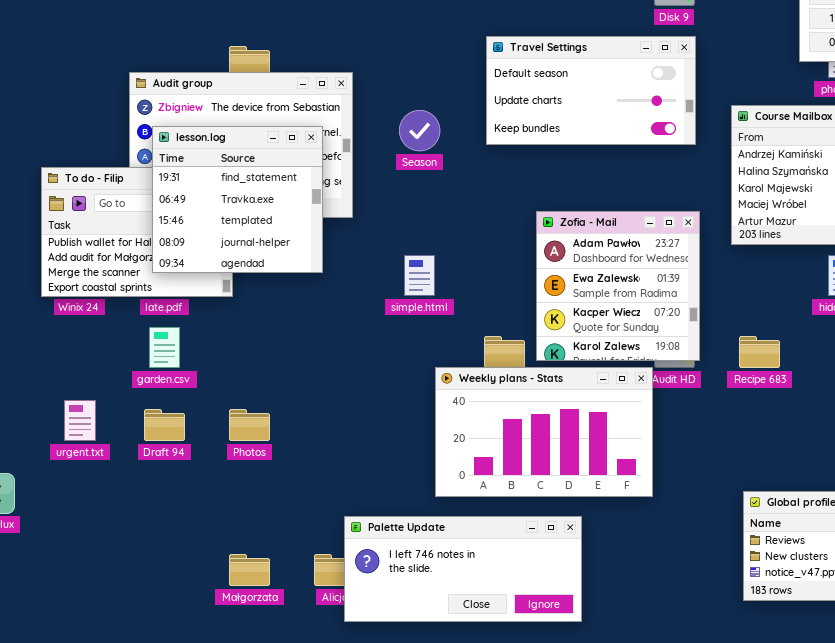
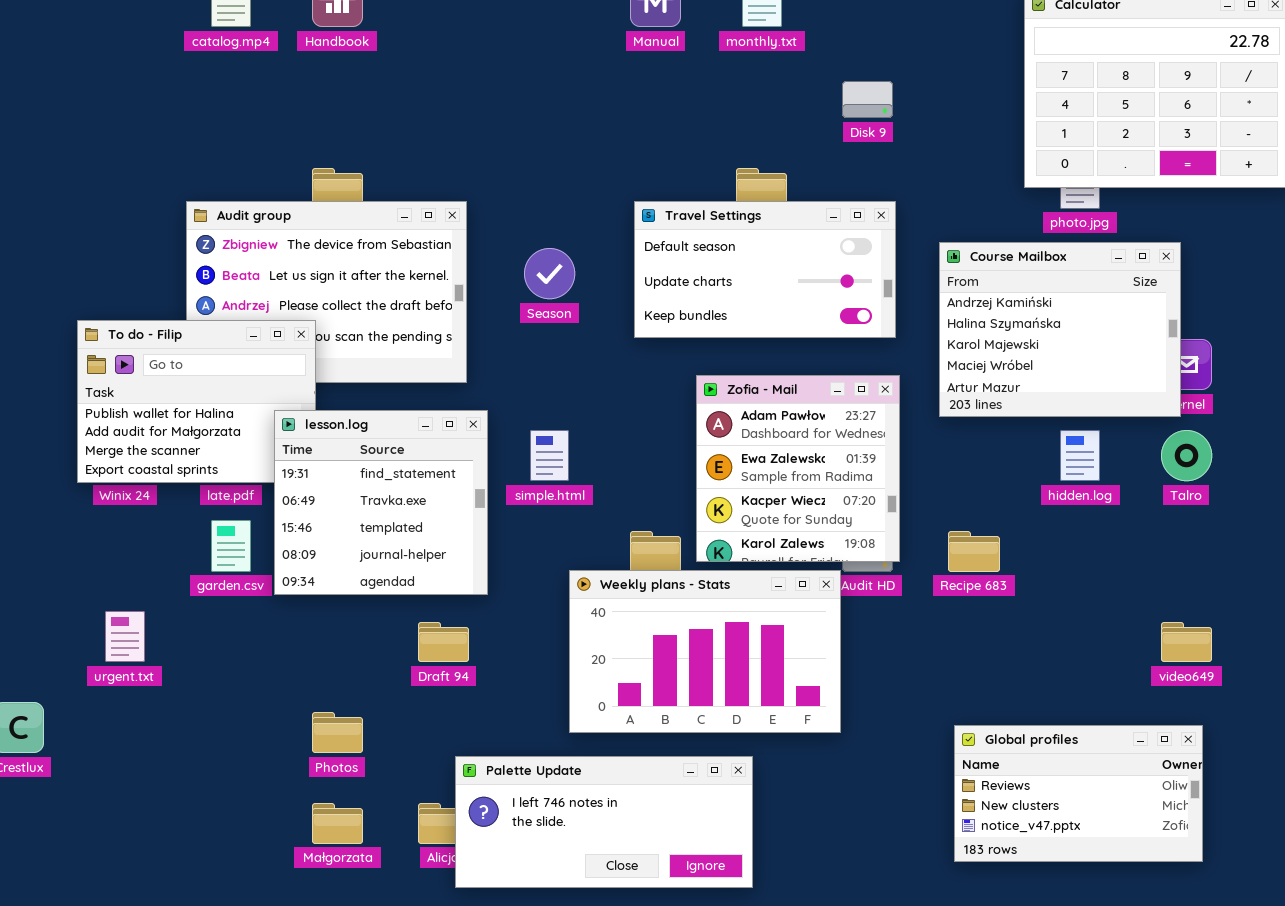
Travel Settings: [486,36,696,145] -> [634,201,896,338], moved
lesson.log: [152,126,323,273] -> [274,410,488,595], moved
Draft 94: [144,409,185,441] -> [418,622,469,662], moved
Photos: [229,409,270,441] -> [312,712,363,753], moved

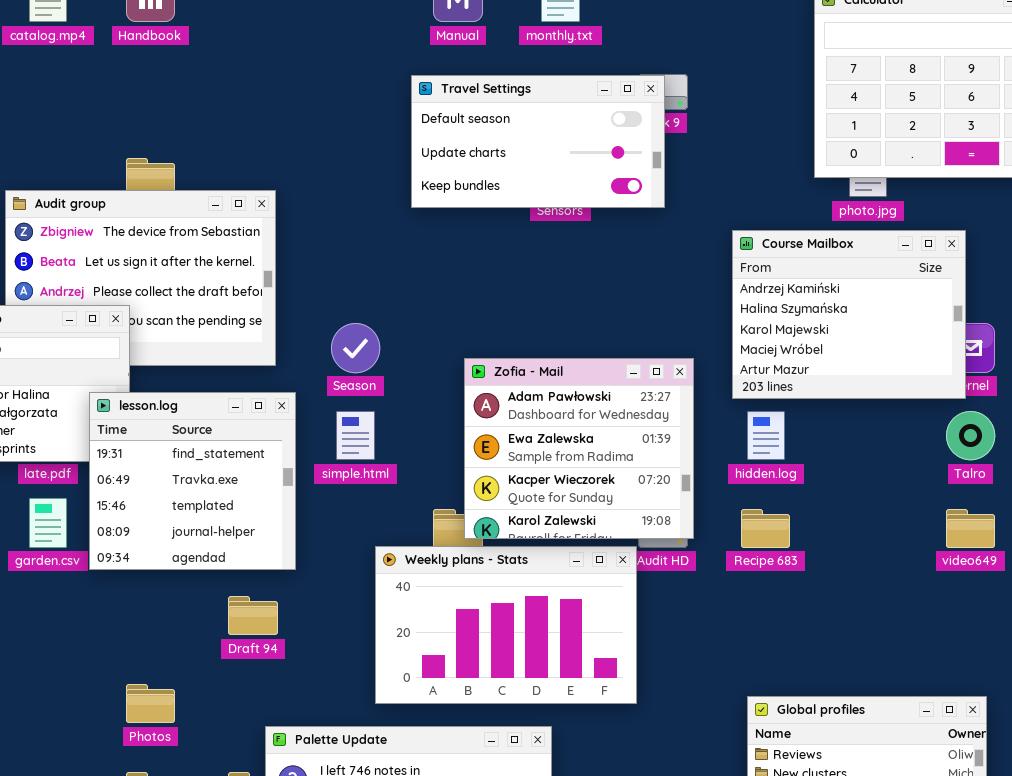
Travel Settings: [634,201,896,338] -> [411,75,665,208], moved
Season: [524,248,575,299] -> [331,323,380,373], moved
Zofia - Mail: [696,375,900,562] -> [464,358,694,539], resized
hidden.log: [1060,430,1100,481] -> [747,411,785,460], moved
video649: [1161,622,1212,662] -> [946,509,995,548], moved

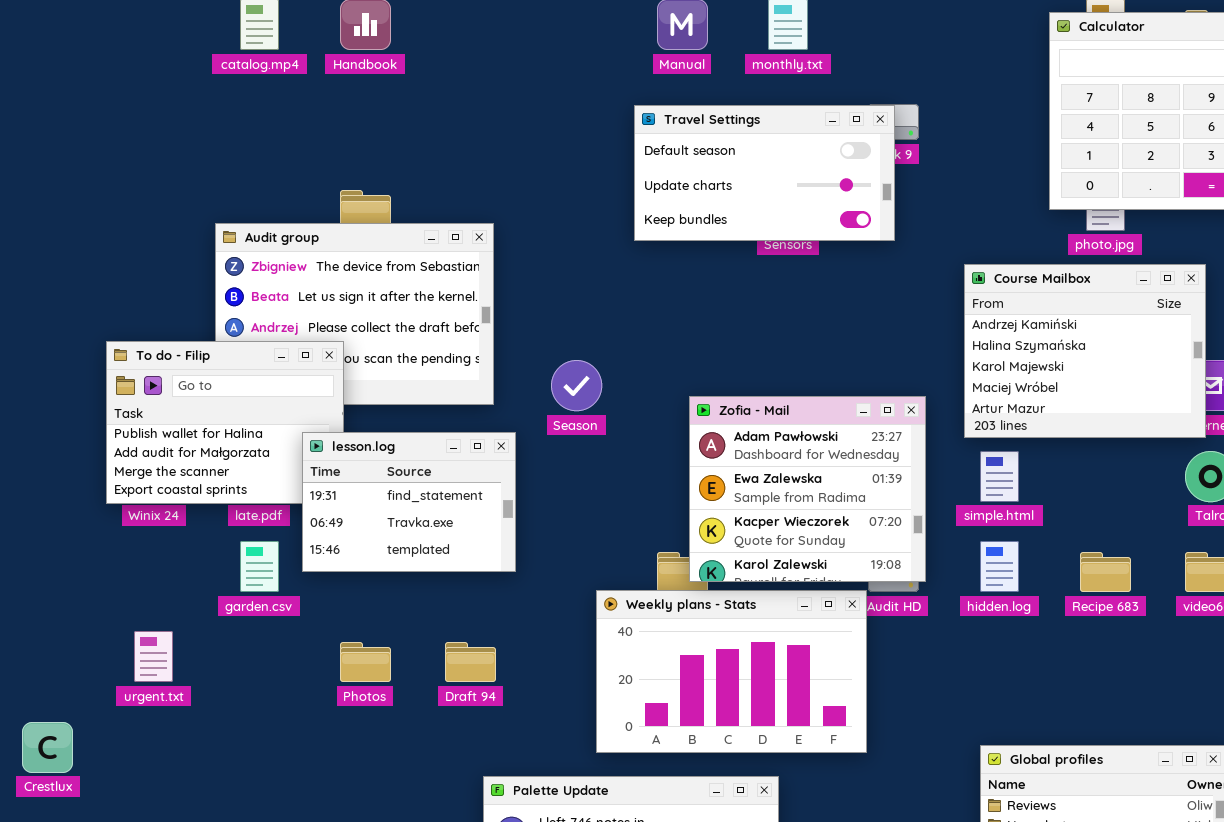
lesson.log: [89,392,296,570] -> [302,432,516,572], resized
simple.html: [336,411,375,460] -> [980,451,1019,502], moved
hidden.log: [747,411,785,460] -> [980,541,1019,592], moved
Recipe 683: [741,509,790,548] -> [1080,552,1131,592], moved
Photos: [126,684,175,723] -> [340,642,391,682], moved

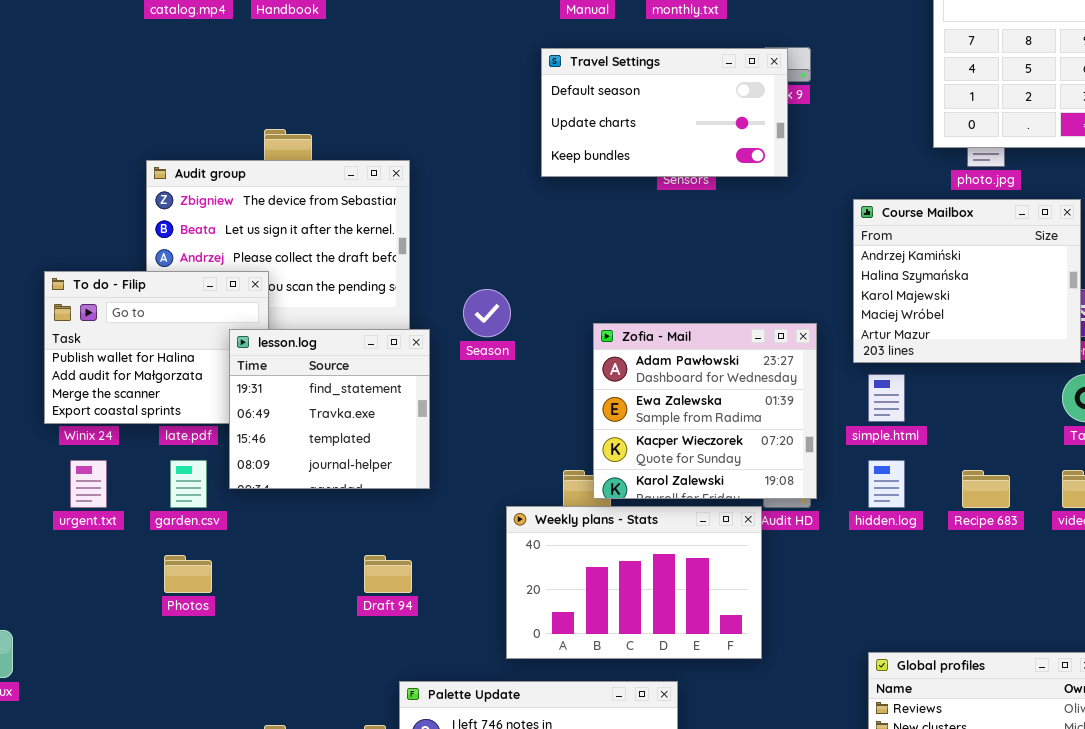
lesson.log: [302,432,516,572] -> [229,329,430,489], resized
urgent.txt: [134,631,173,682] -> [70,460,107,508], moved
Photos: [340,642,391,682] -> [164,555,212,593], moved

